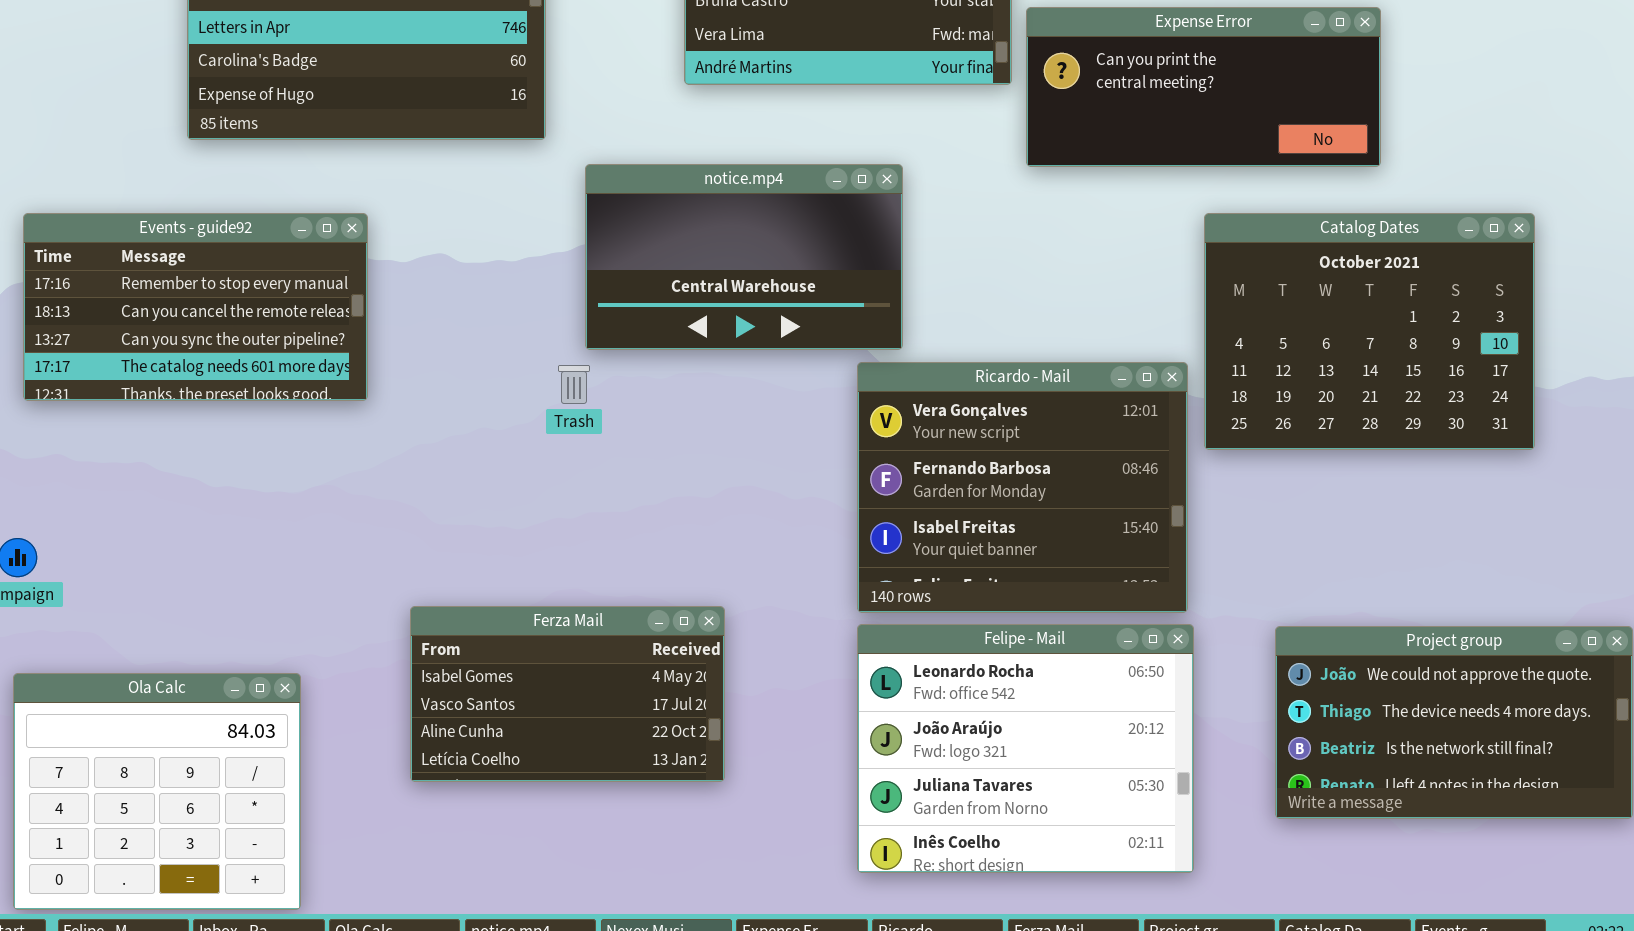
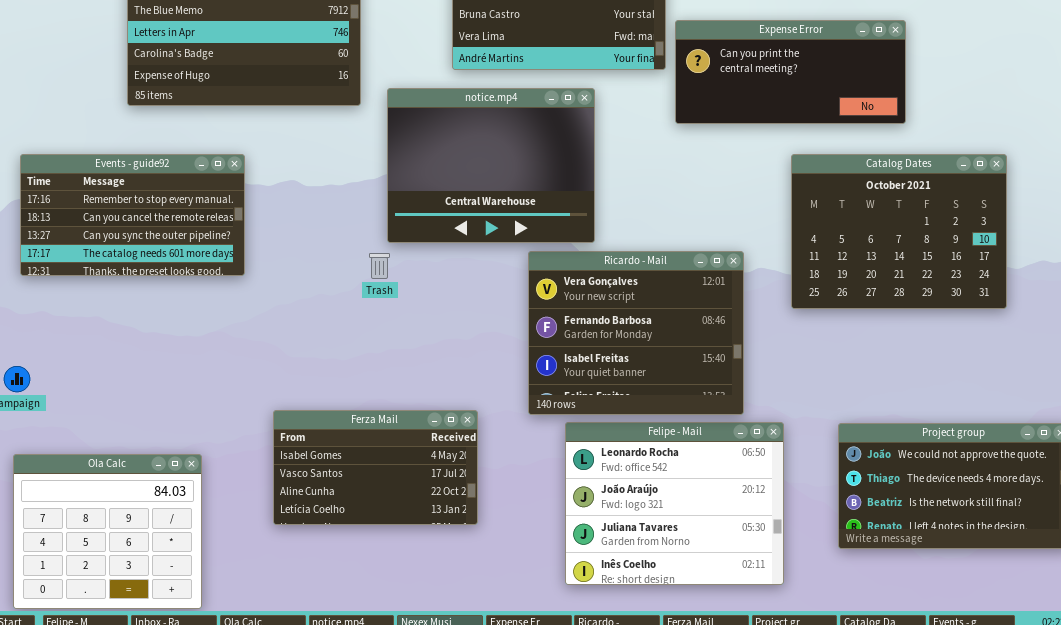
notice.mp4: [585,164,903,350] -> [387,88,595,243], resized
Ricardo - Mail: [857,362,1188,613] -> [528,251,744,415], moved

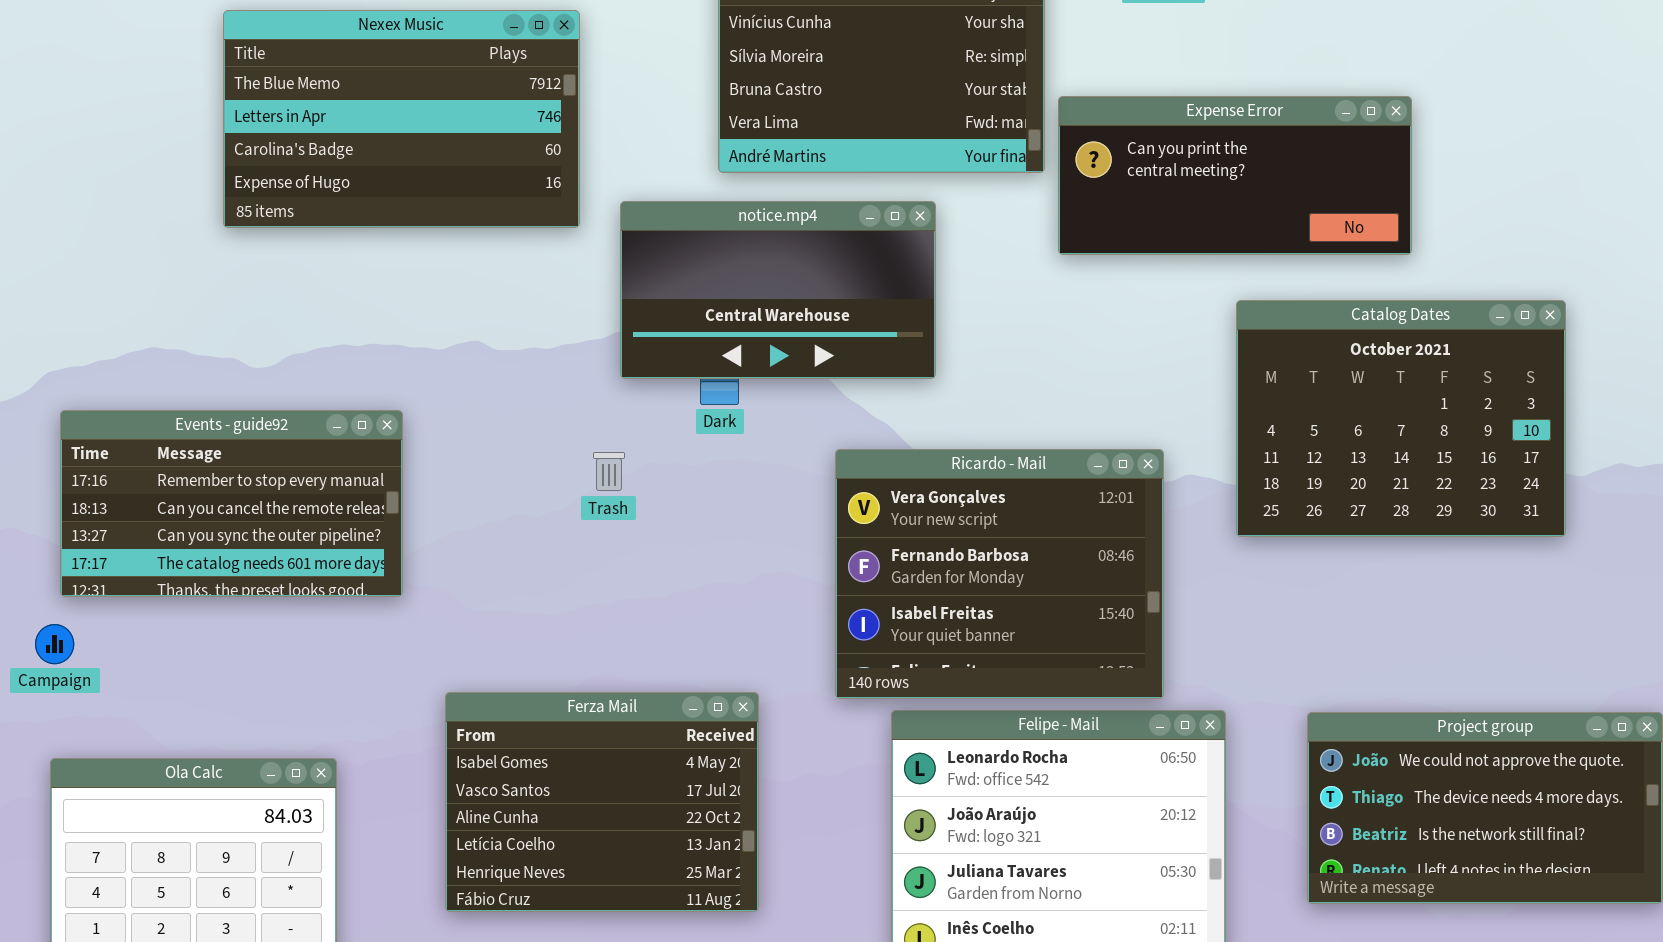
notice.mp4: [387,88,595,243] -> [620,201,936,379], resized
Events - guide92: [20,154,245,276] -> [60,410,403,597], moved
Ferza Mail: [273,410,478,525] -> [445,692,759,912], resized

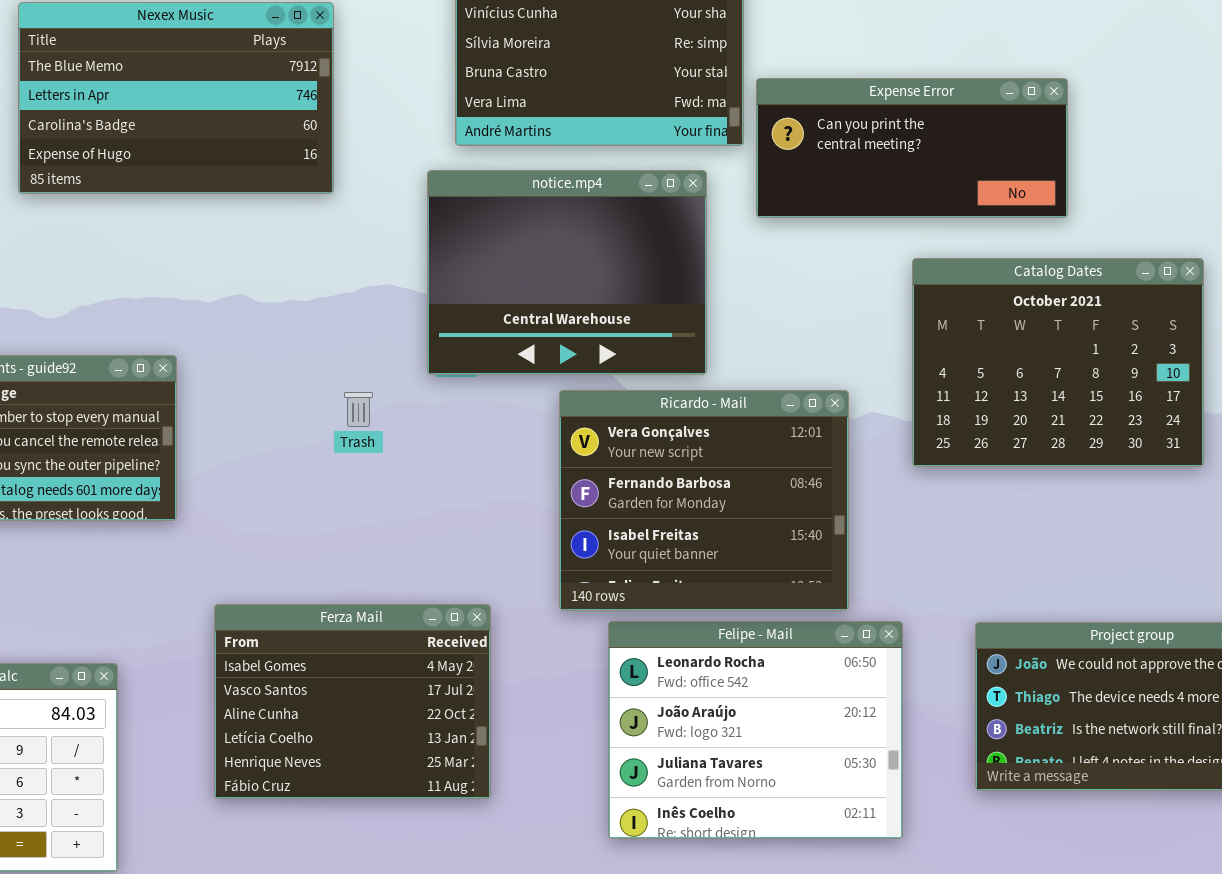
notice.mp4: [620,201,936,379] -> [427,170,707,375], moved, resized

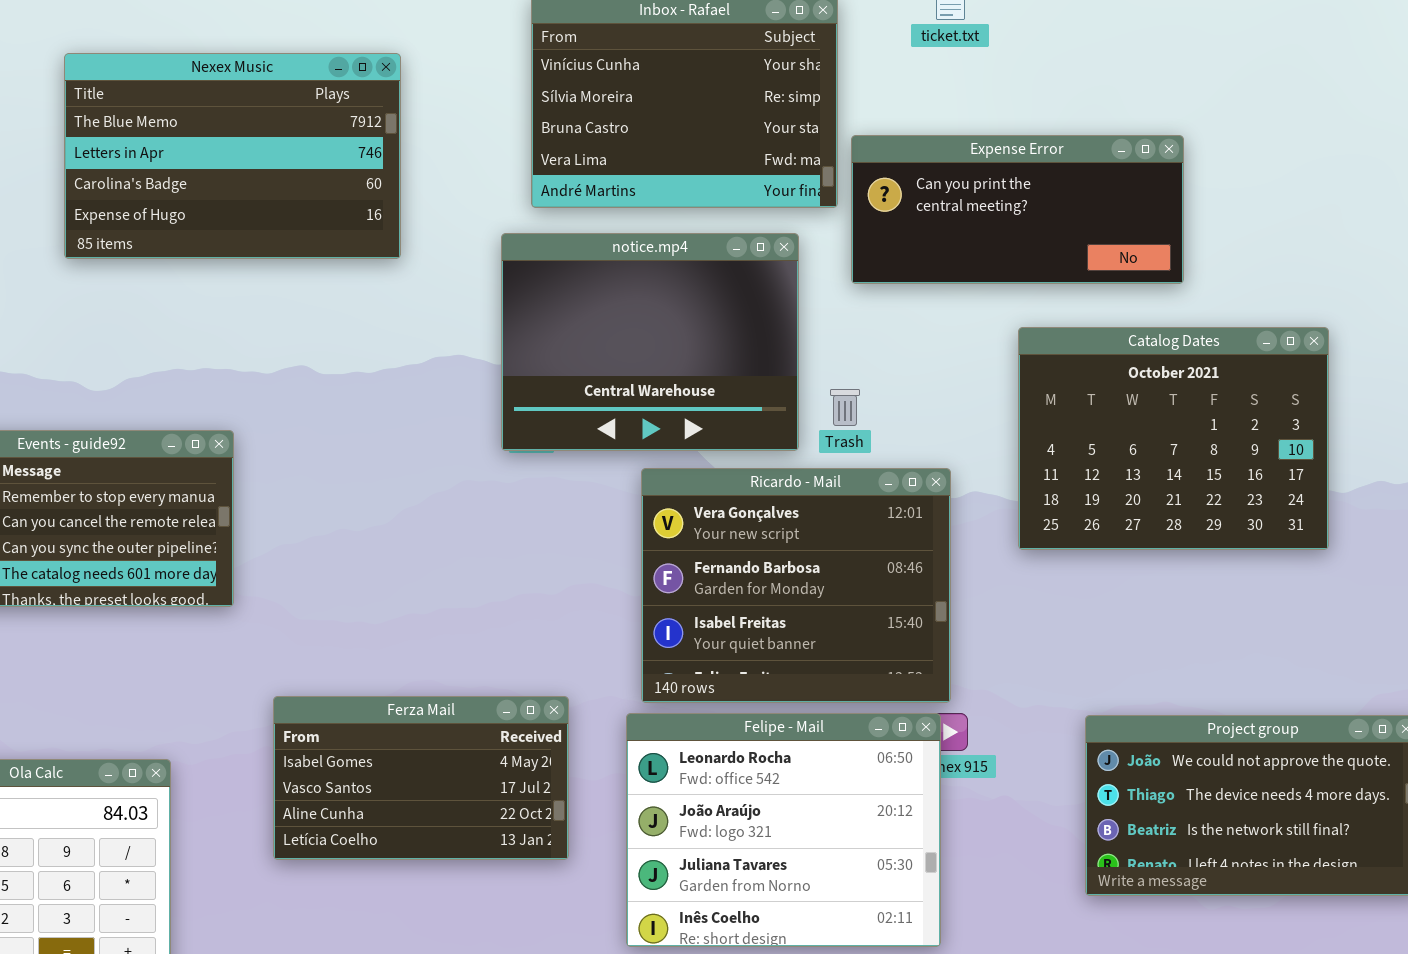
Trash: [344,392,373,427] -> [830,389,860,426], moved
Ferza Mail: [214,604,491,799] -> [273,696,569,860], resized
Felipe - Mail: [608,621,903,839] -> [626,713,941,947], moved

